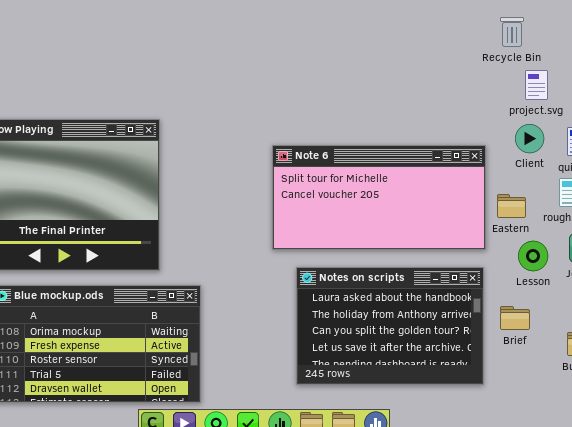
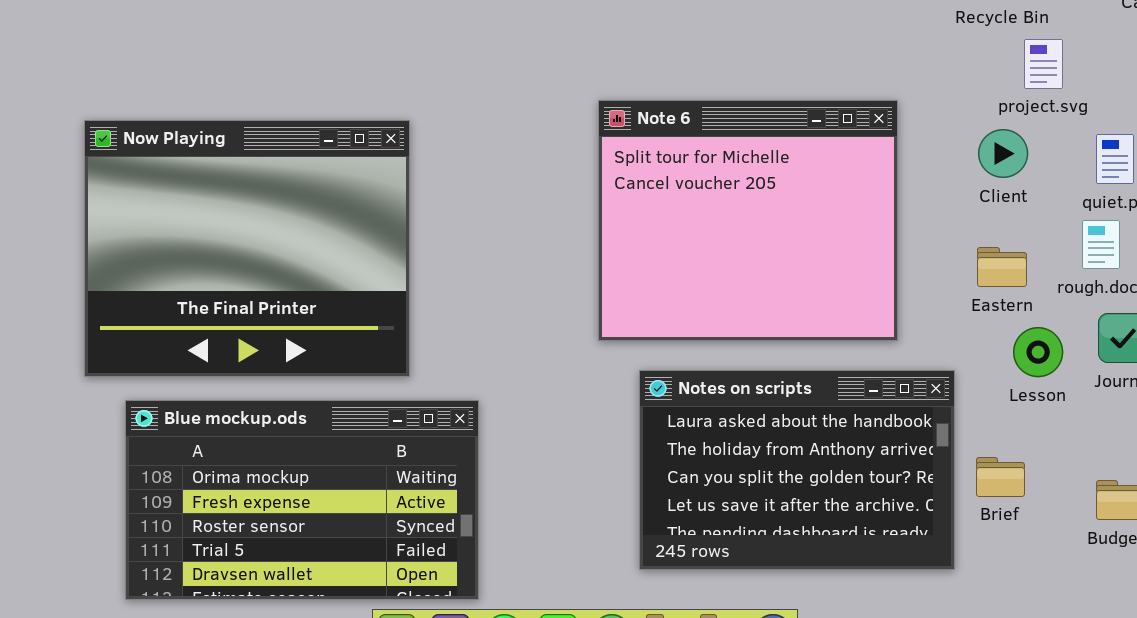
Client: [515,124,544,153] -> [978,129,1028,178], moved
Note 6: [272,145,486,250] -> [598,100,898,341], resized
Brief: [500,306,530,330] -> [976,457,1025,497], moved

